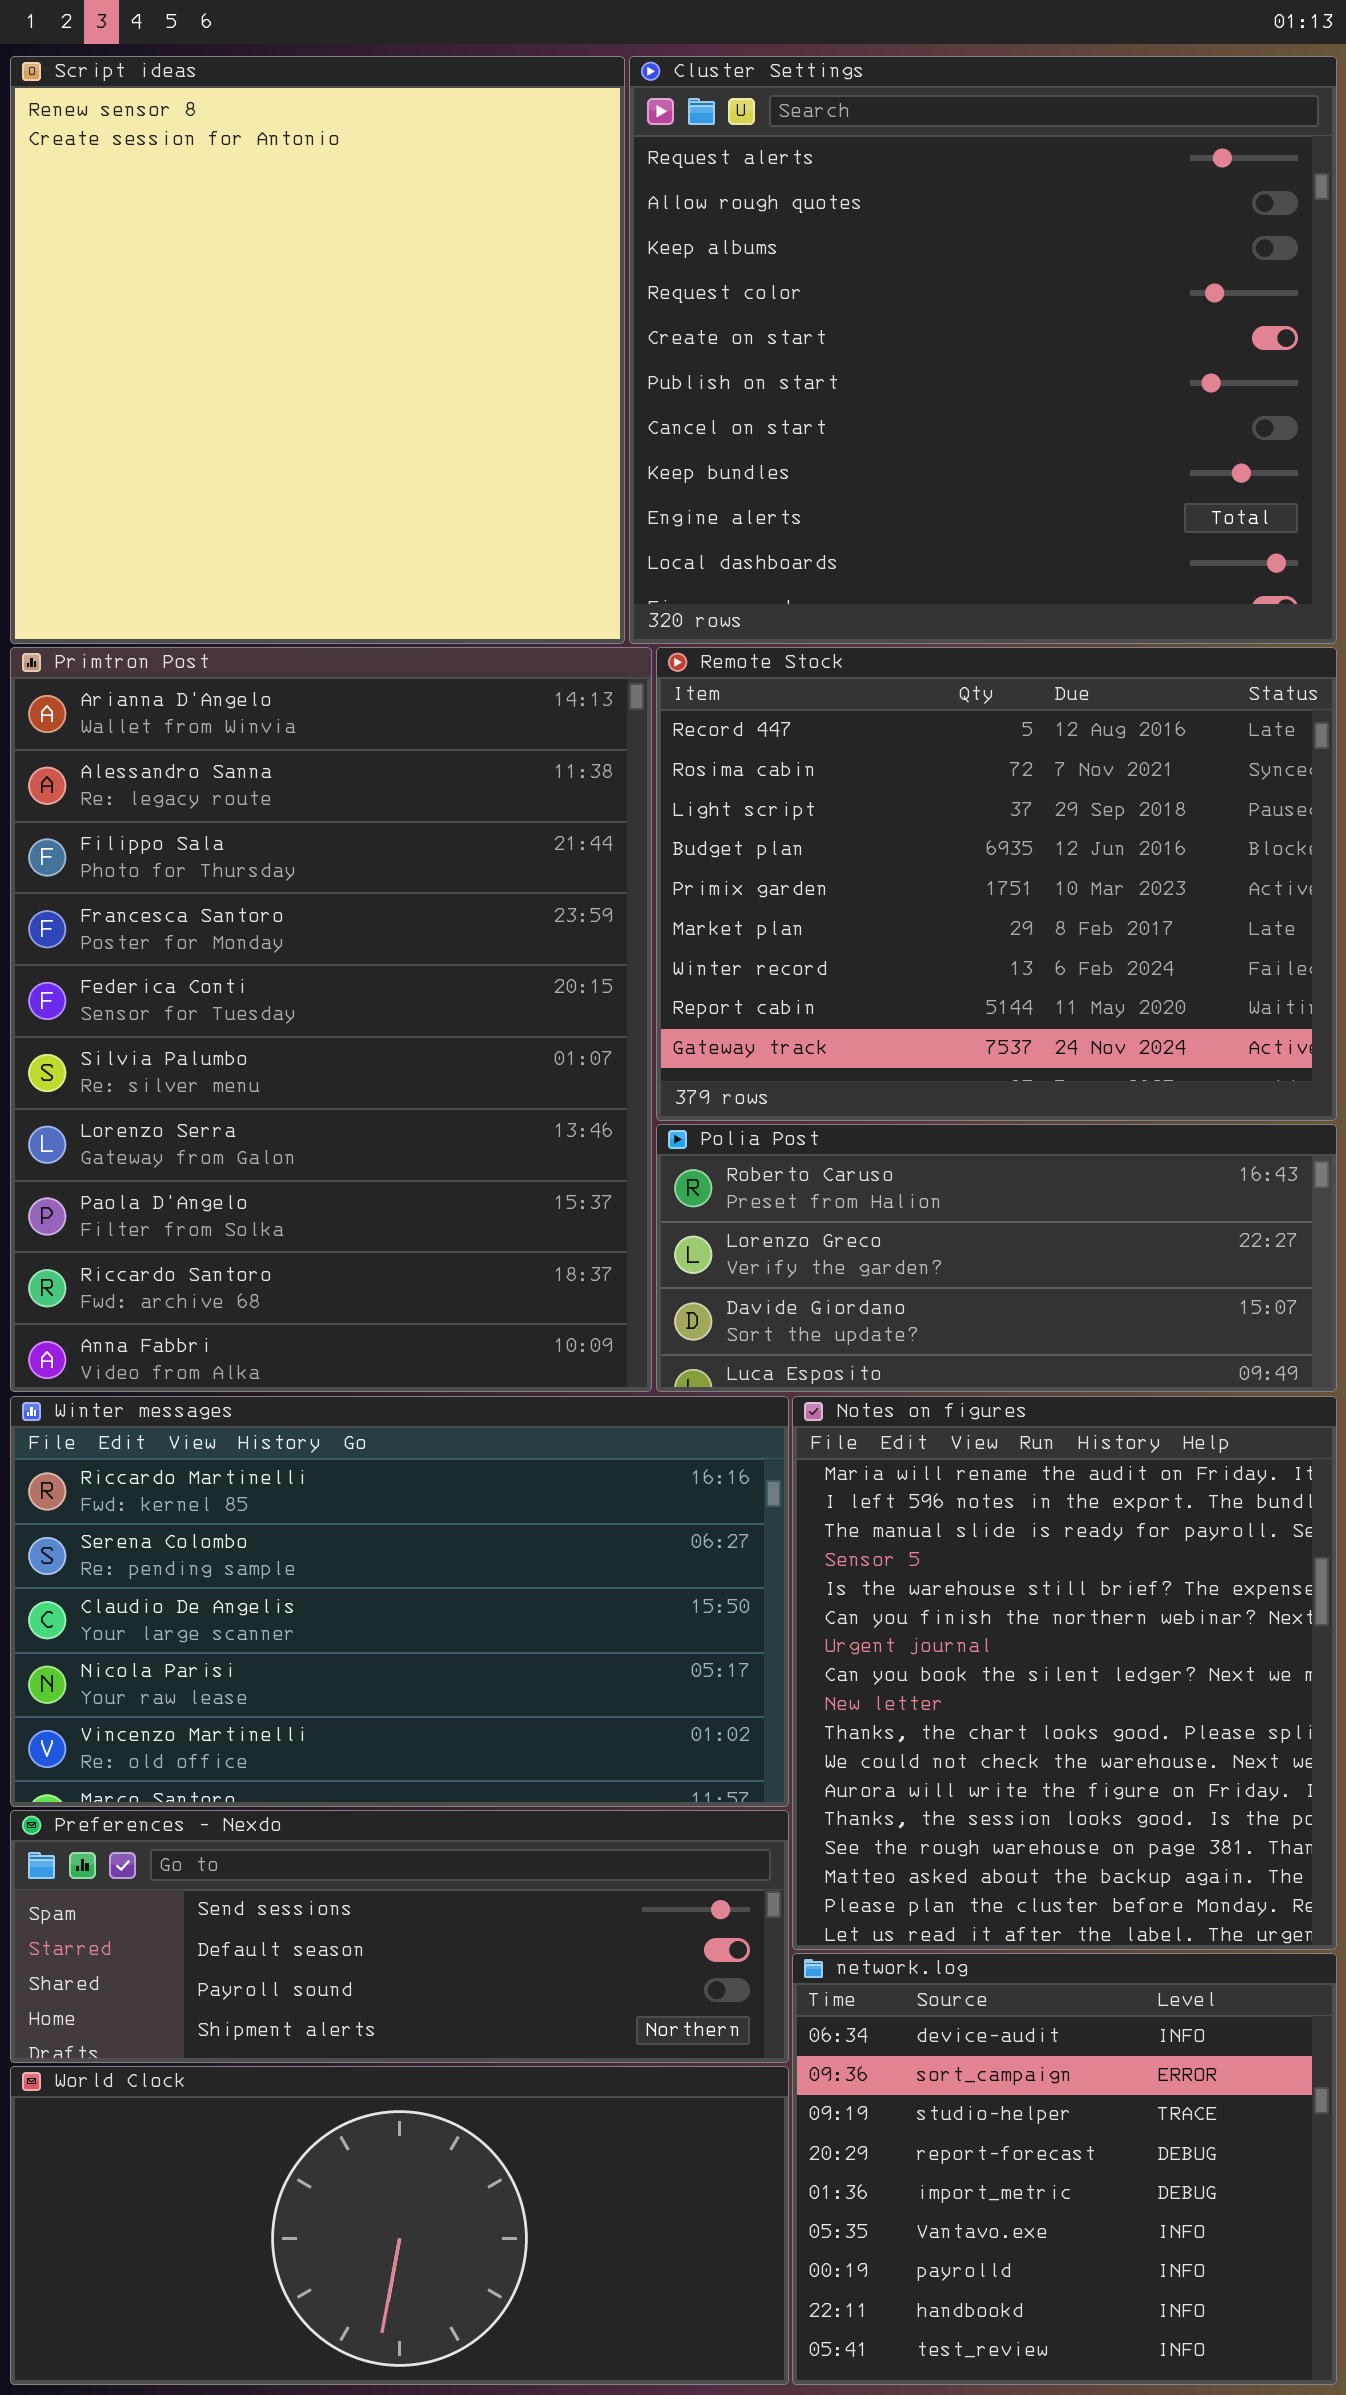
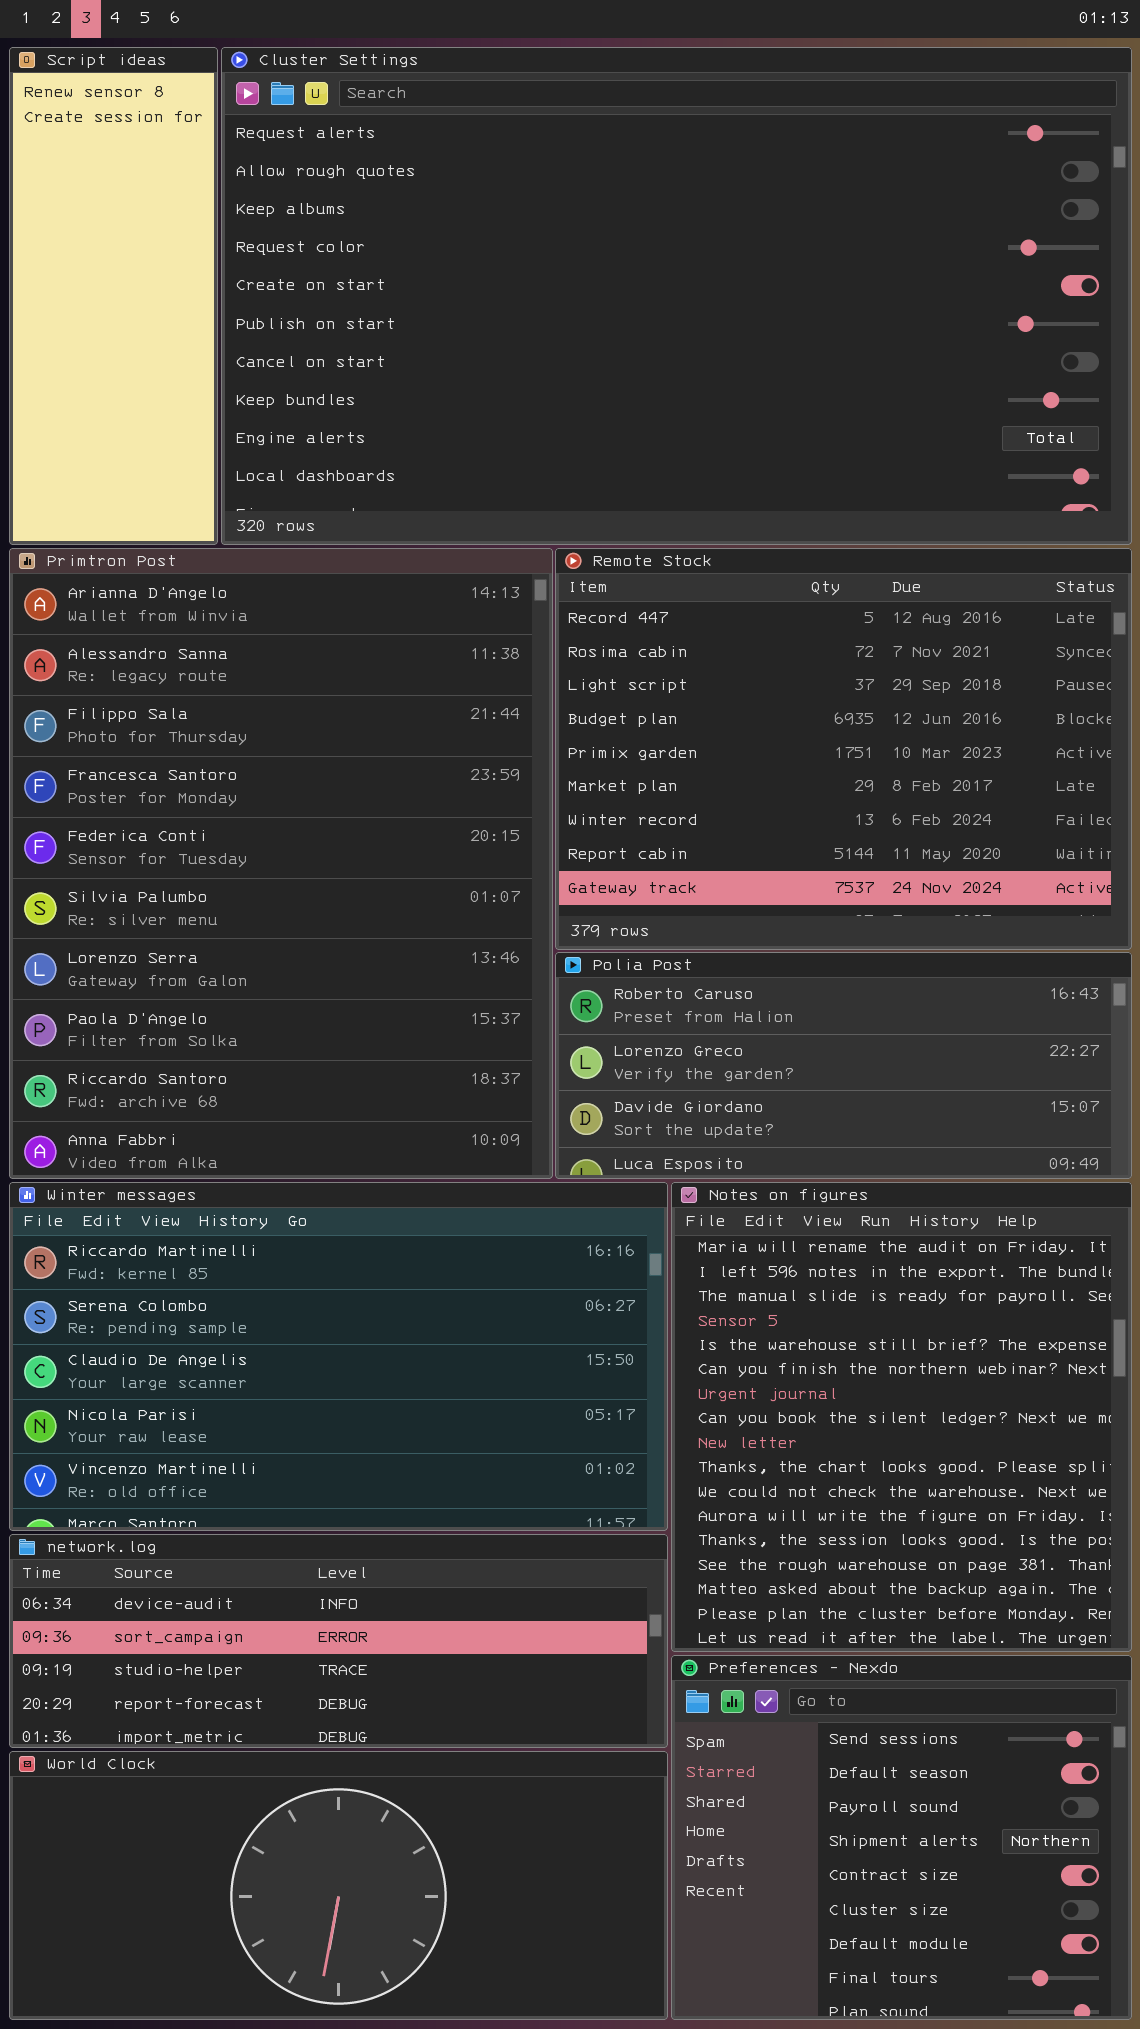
Script ideas: [10,56,625,644] -> [9,47,218,545], resized
Cluster Settings: [629,56,1337,644] -> [221,47,1132,545], resized
Preferences - Nexdo: [10,1810,789,2063] -> [671,1655,1132,2020], moved, resized
network.log: [792,1953,1337,2385] -> [9,1534,668,1748], moved, resized

